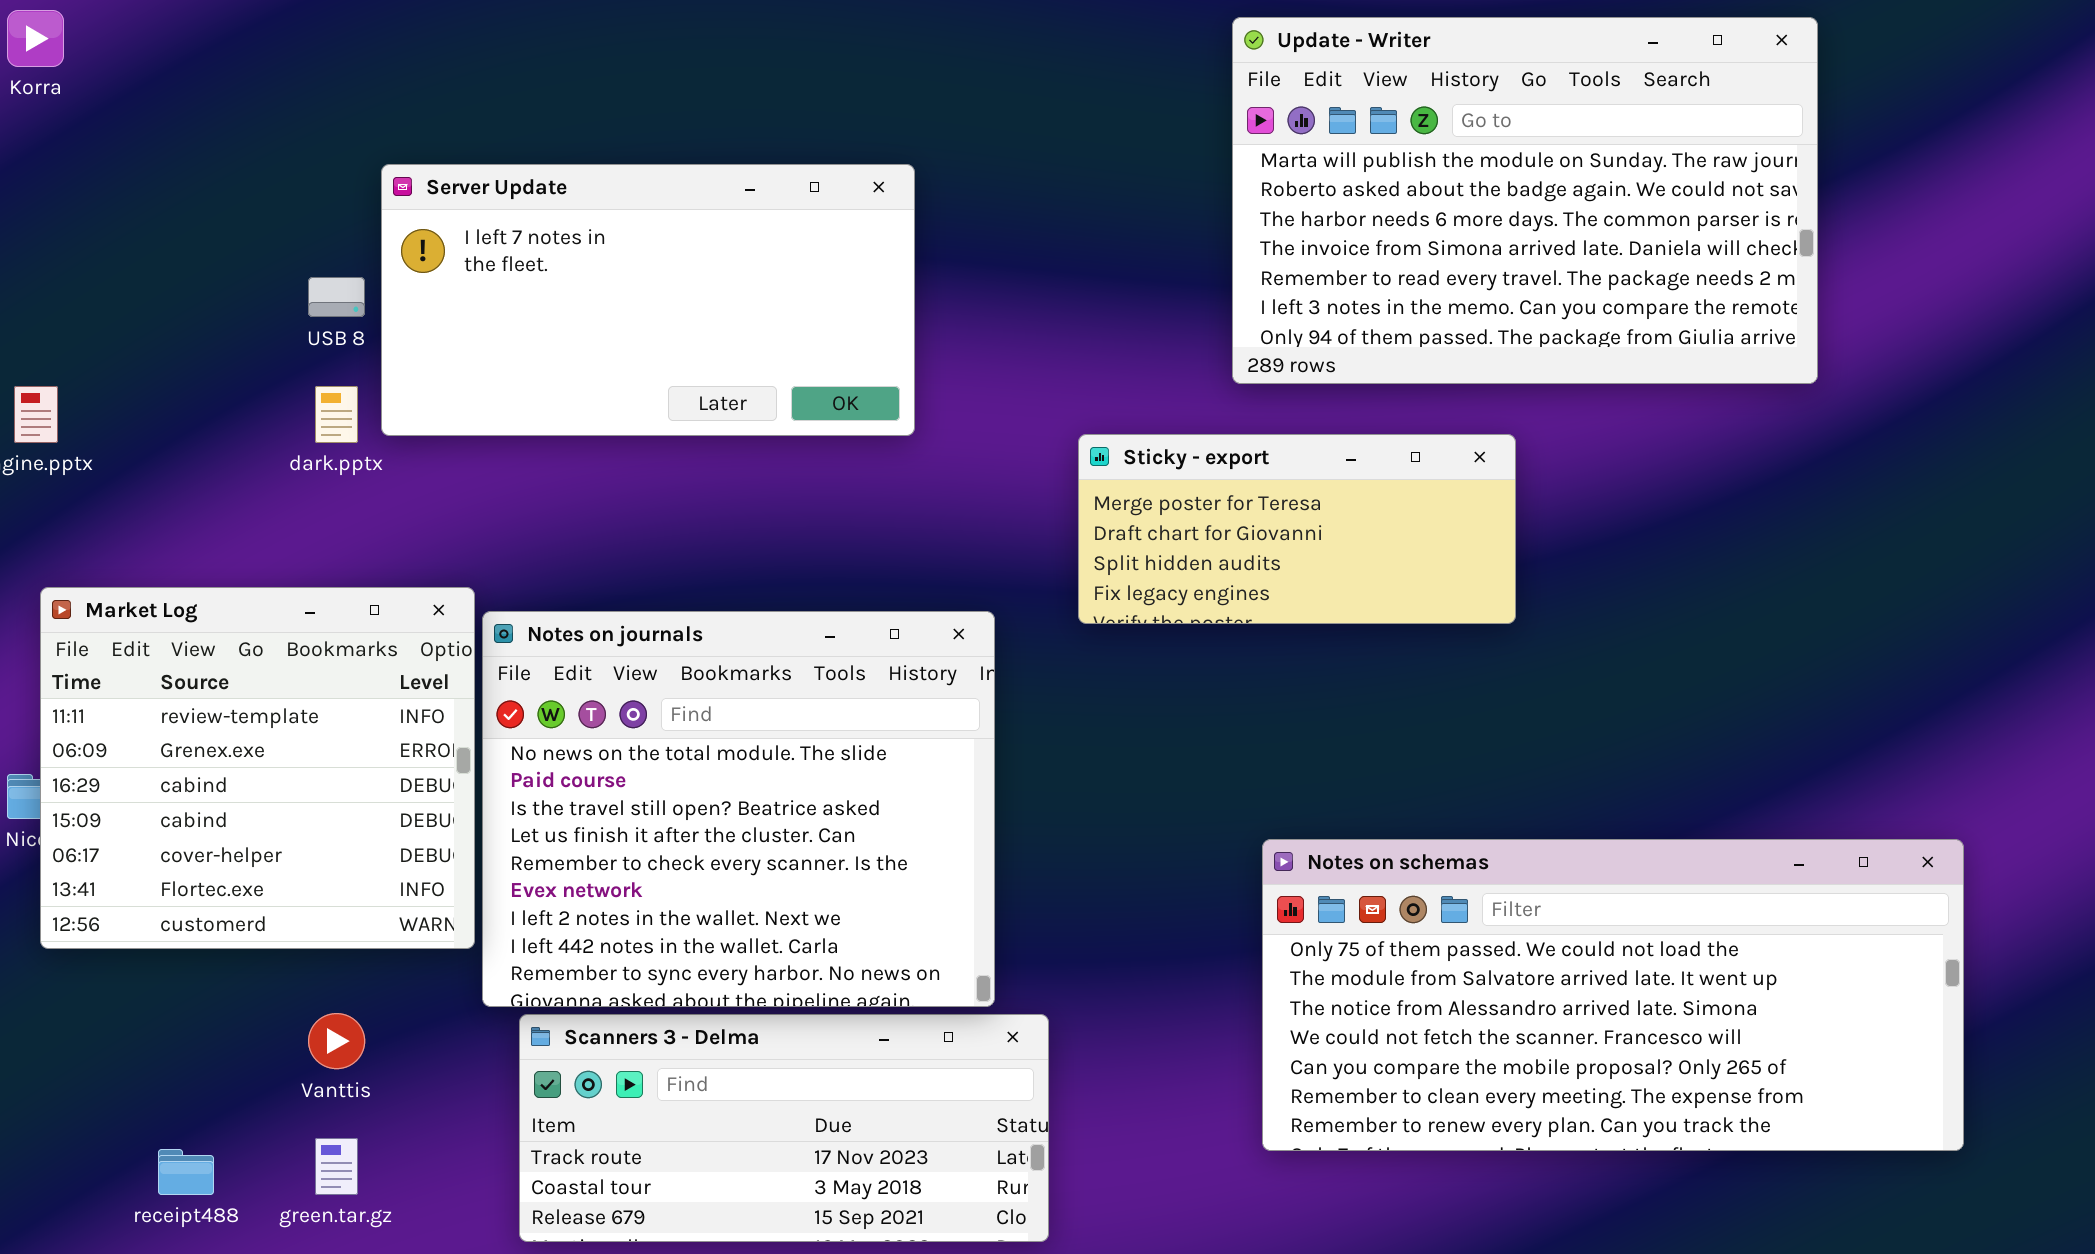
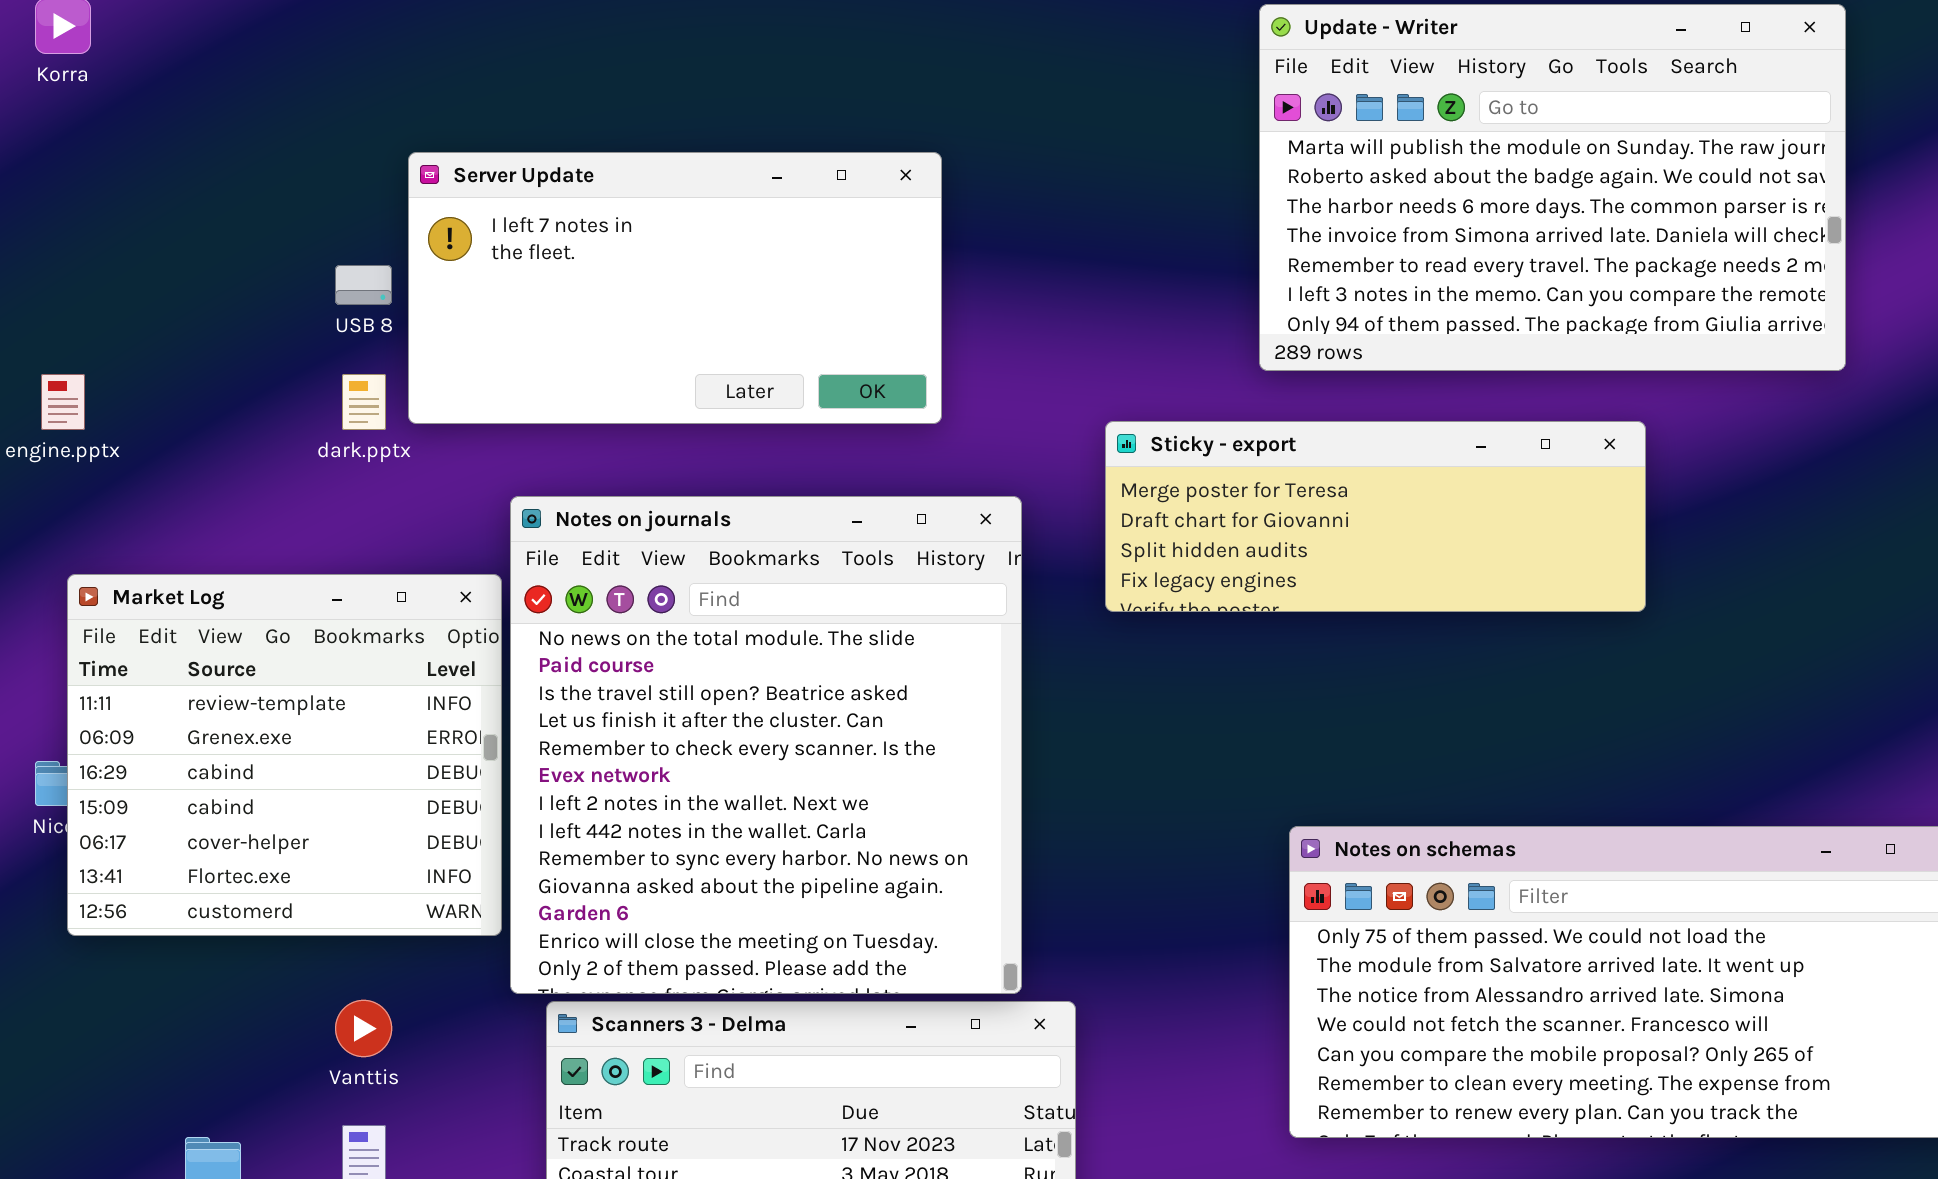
Sticky - export: [1078,434,1516,624] -> [1105,421,1646,612], resized
Notes on journals: [482,611,995,1007] -> [510,496,1022,994], resized

